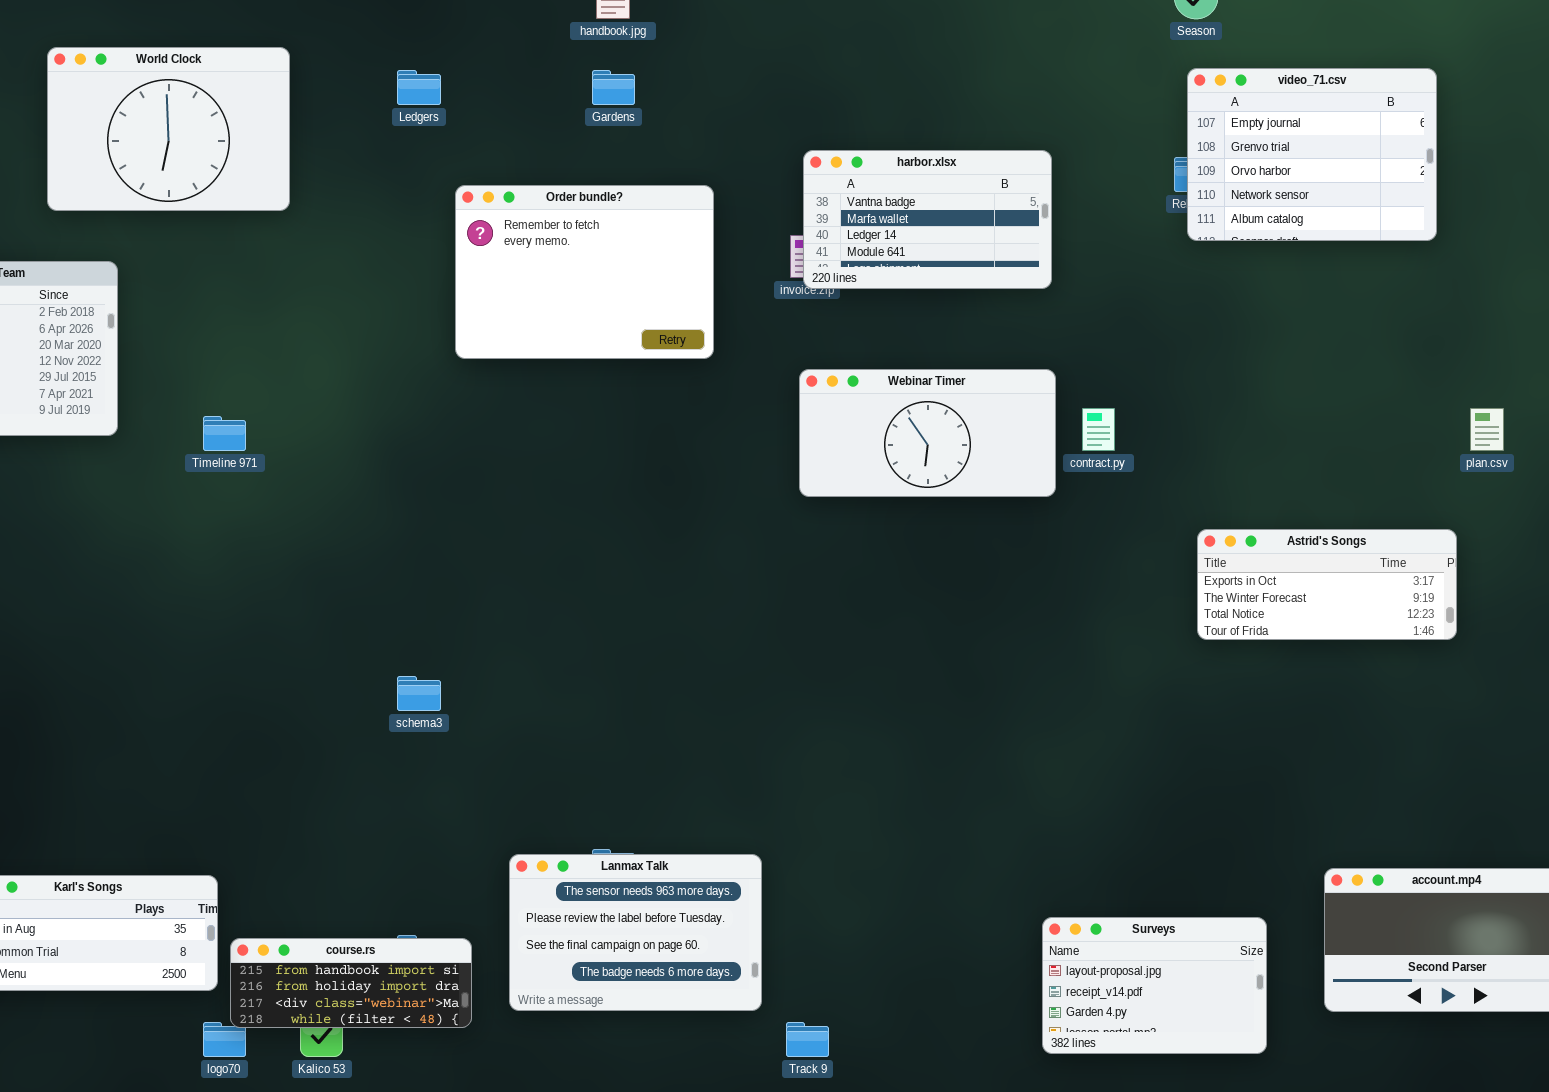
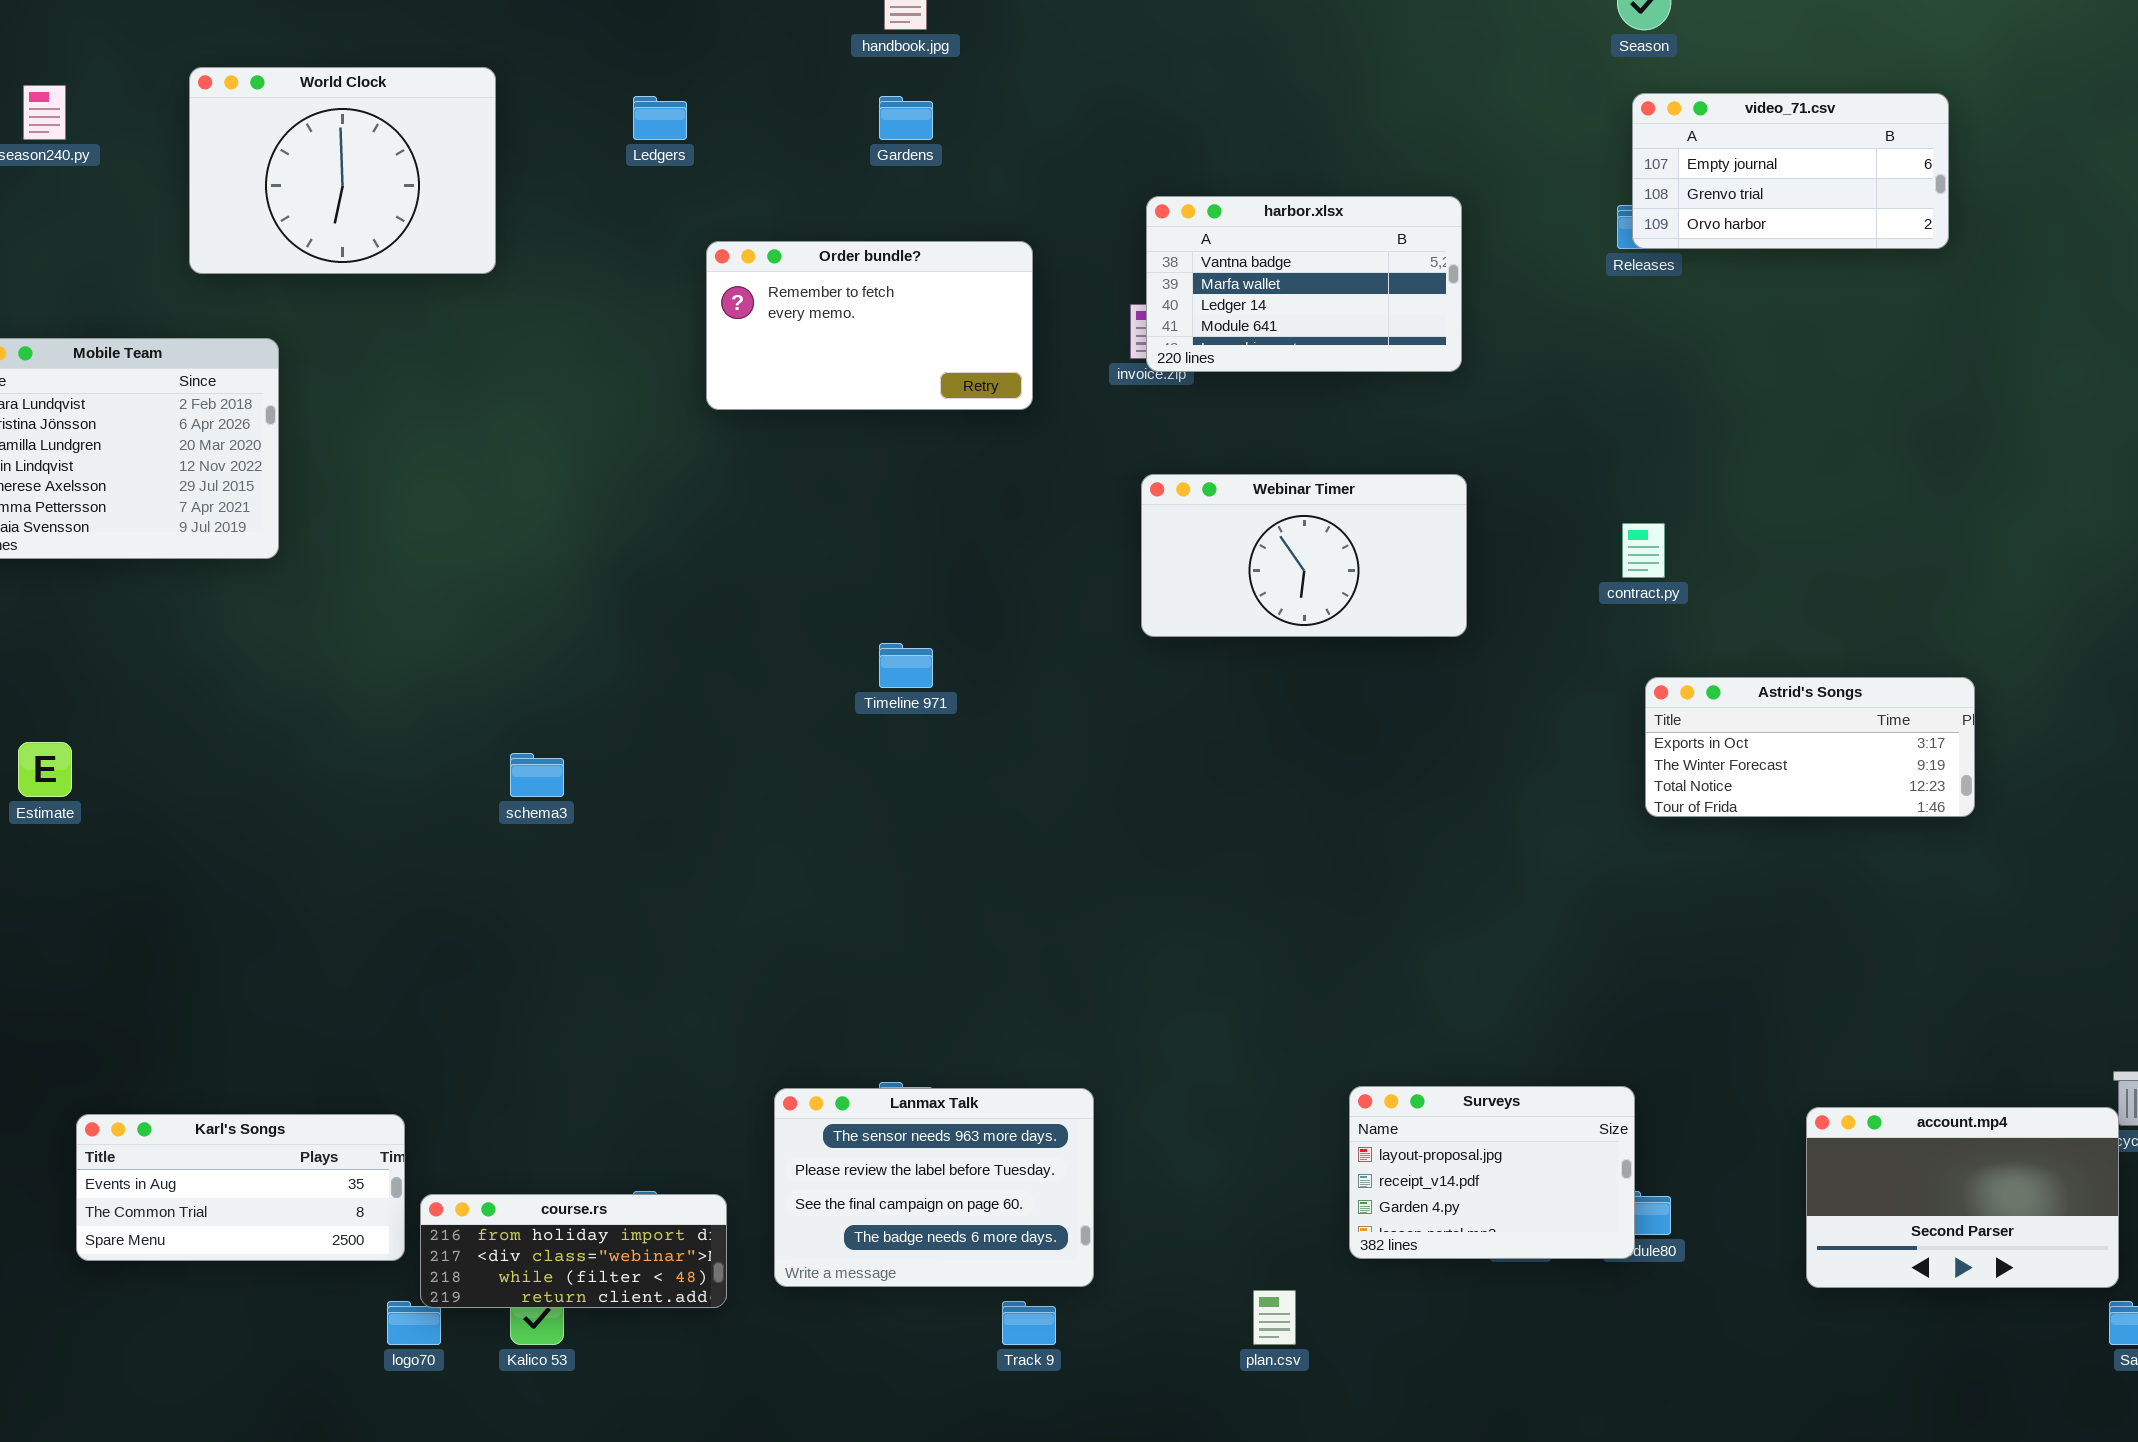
video_71.csv: [1187,68,1437,241] -> [1632,93,1949,249], resized
Order bundle?: [455,185,714,359] -> [706,241,1033,410], resized
contract.py: [1082,408,1115,451] -> [1622,523,1665,578], moved
plan.csv: [1470,408,1504,451] -> [1253,1290,1296,1345], moved
Timeline 971: [203,416,246,451] -> [879,643,933,688], moved
schema3: [397,676,441,711] -> [510,753,564,797], moved
Surveys: [1042,917,1267,1054] -> [1349,1086,1635,1259], moved
course.rs: [230,938,472,1028] -> [420,1194,727,1308], scrolled down 1 row
Track 9: [786,1022,829,1057] -> [1002,1301,1056,1345], moved

